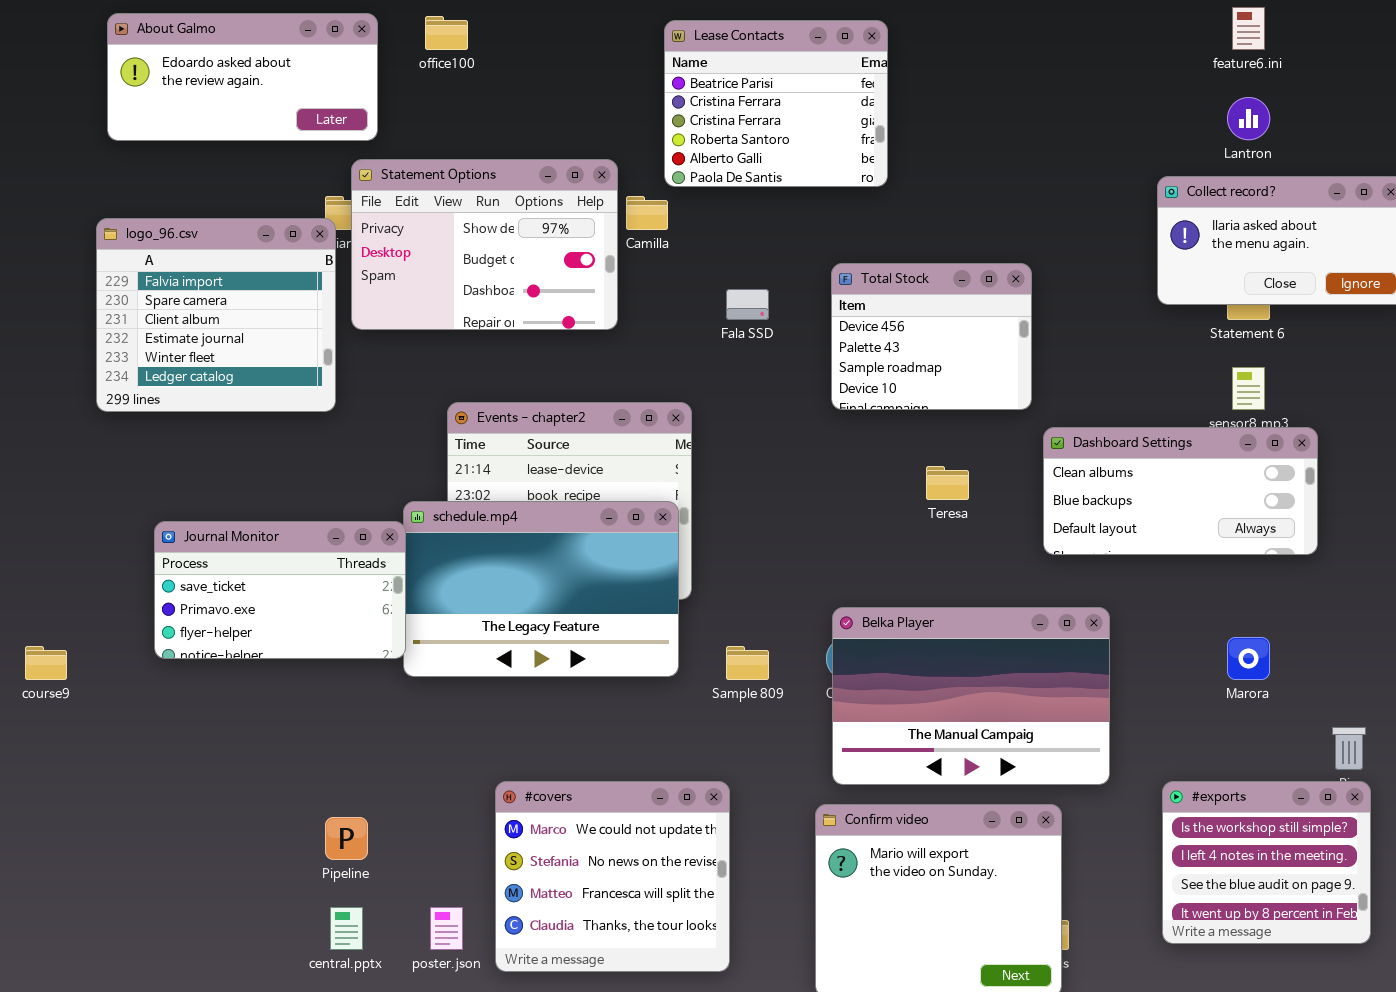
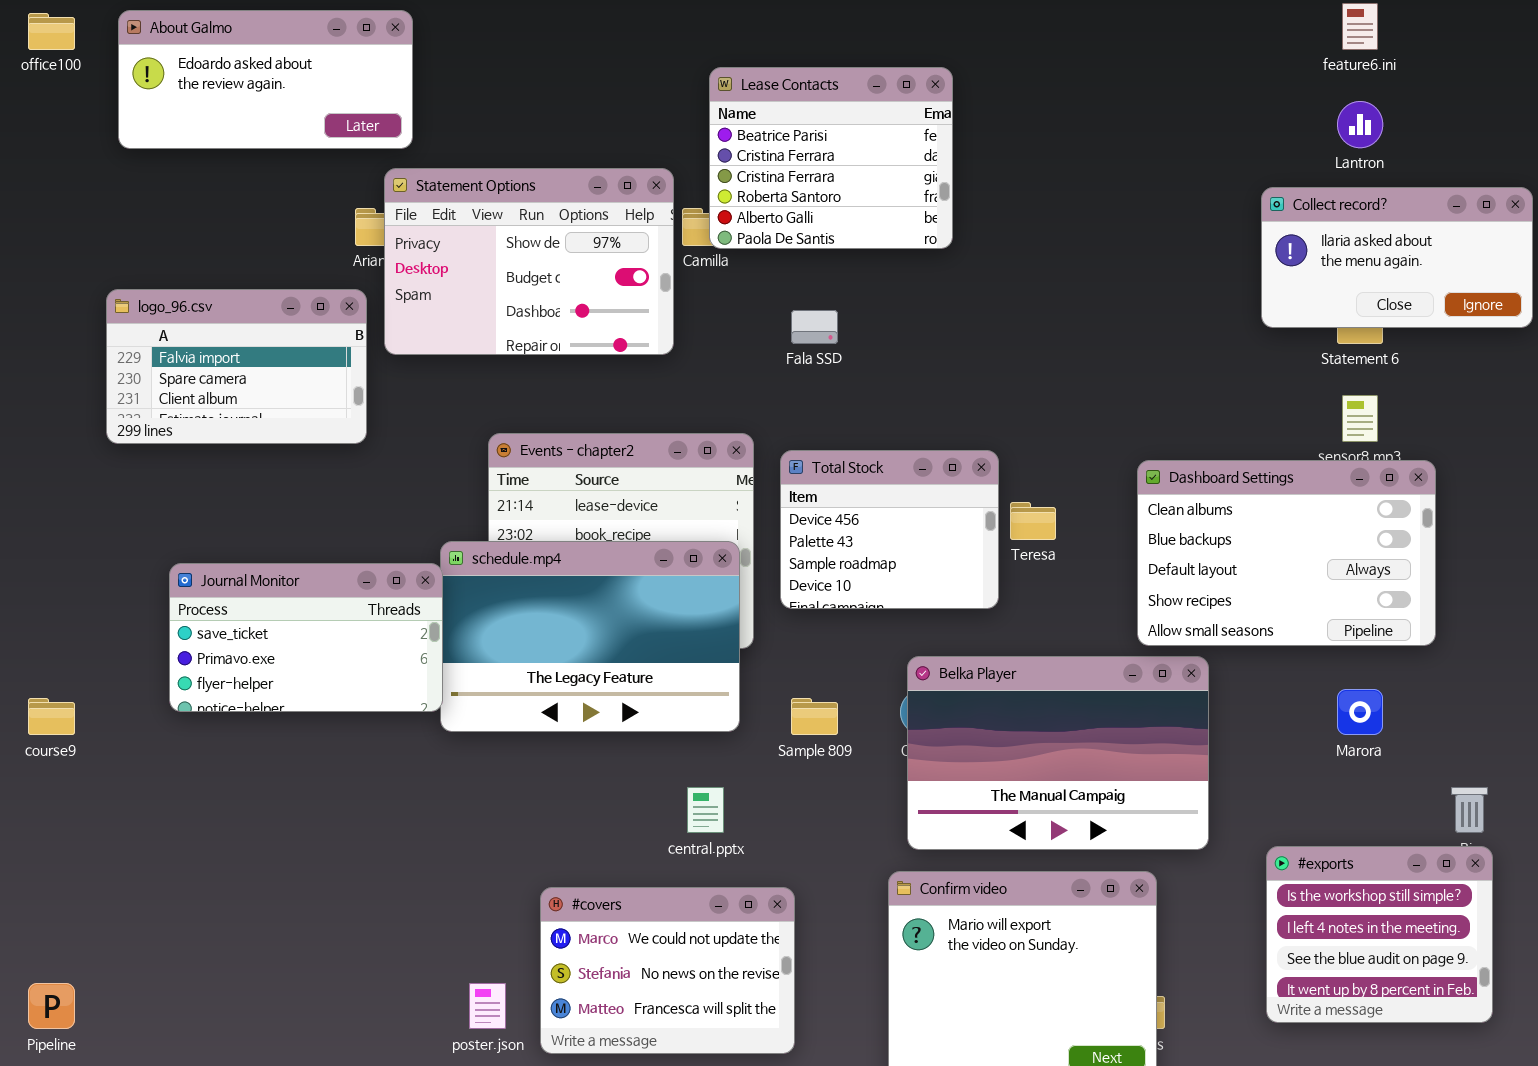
office100: [425,16,468,50] -> [28,13,75,50], moved
Lease Contacts: [664,20,888,187] -> [709,67,953,249], moved
logo_96.csv: [96,218,336,412] -> [106,289,367,444], resized
Total Stock: [831,263,1032,410] -> [780,450,999,609], moved
Dashboard Settings: [1043,427,1318,555] -> [1137,460,1436,646], resized
#covers: [495,781,730,972] -> [540,887,795,1054], resized
Pipeline: [325,817,368,860] -> [28,983,75,1029], moved
central.pptx: [330,907,363,950] -> [687,787,724,833], moved

